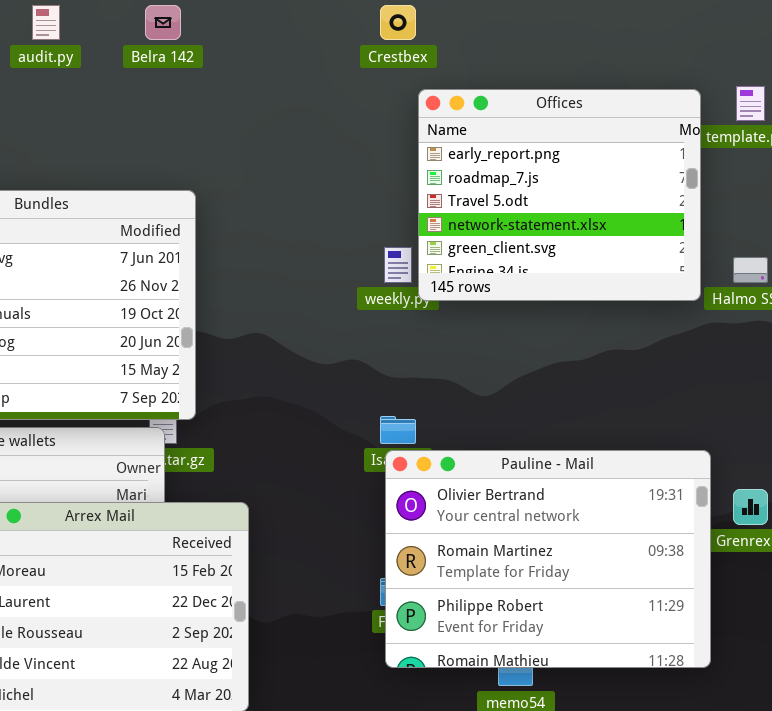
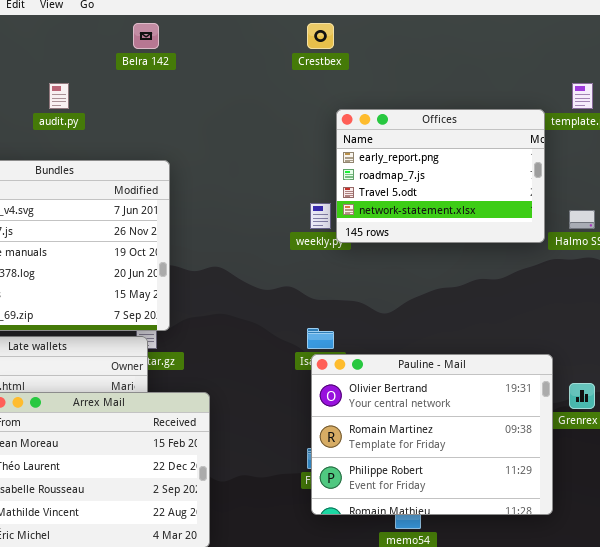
audit.py: [32,5,60,40] -> [49,83,69,109], moved
Offices: [418,89,701,301] -> [336,109,545,243], resized

